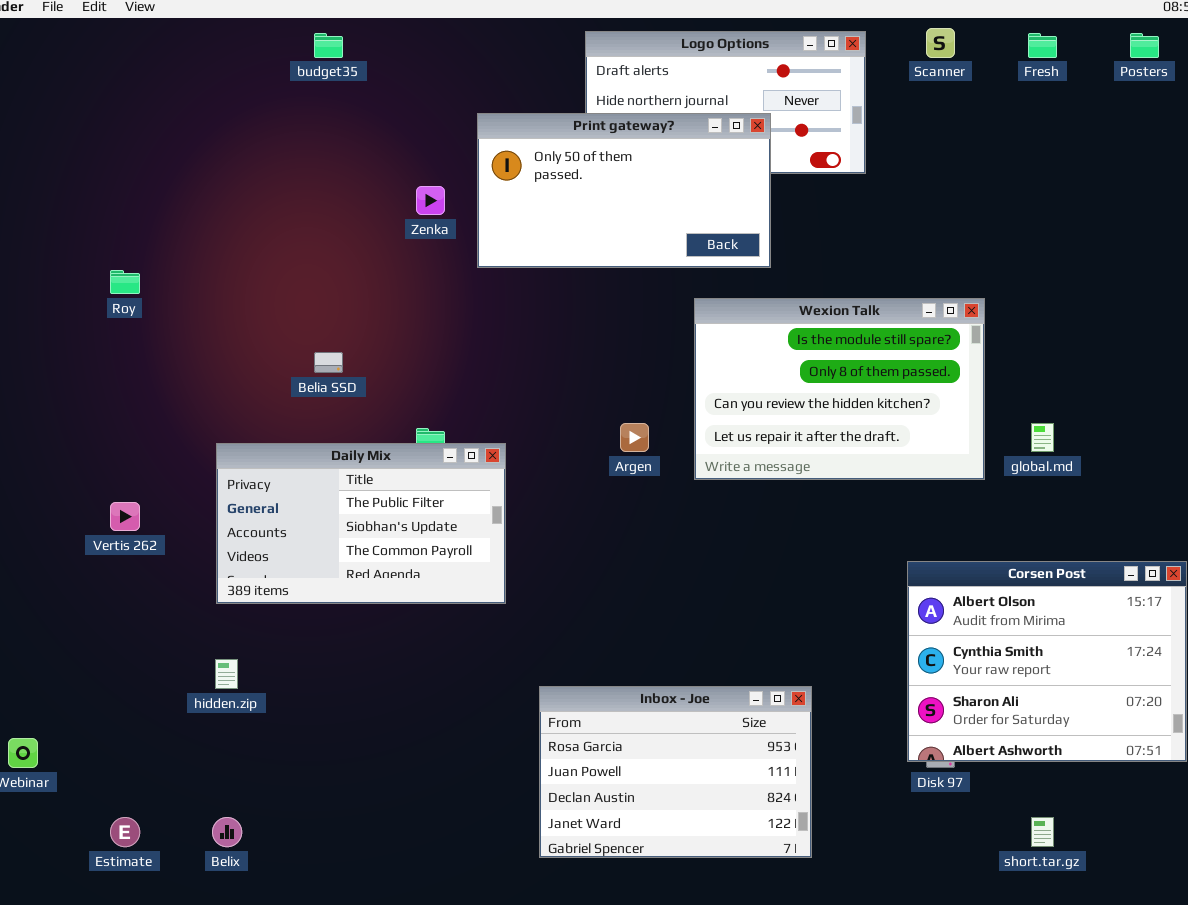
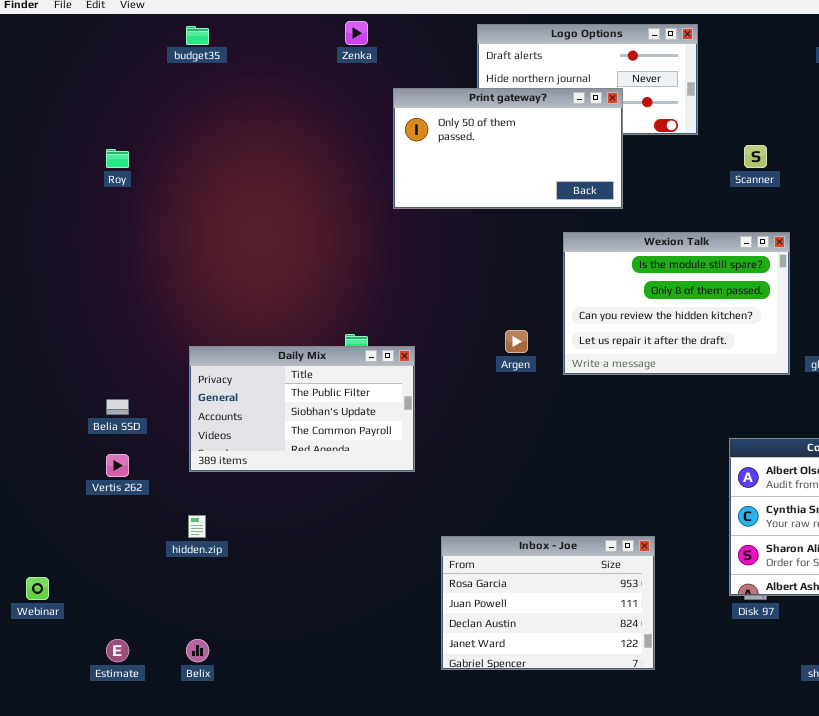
Scanner: [926,28,955,58] -> [744,145,767,168], moved
budget35: [314,33,343,58] -> [186,26,209,45], moved
Zenka: [416,186,445,215] -> [345,21,368,45], moved
Roy: [110,270,140,294] -> [106,149,129,168], moved
Belia SSD: [314,352,343,373] -> [106,399,129,415], moved
Vertis 262: [110,502,140,531] -> [106,454,129,477], moved

